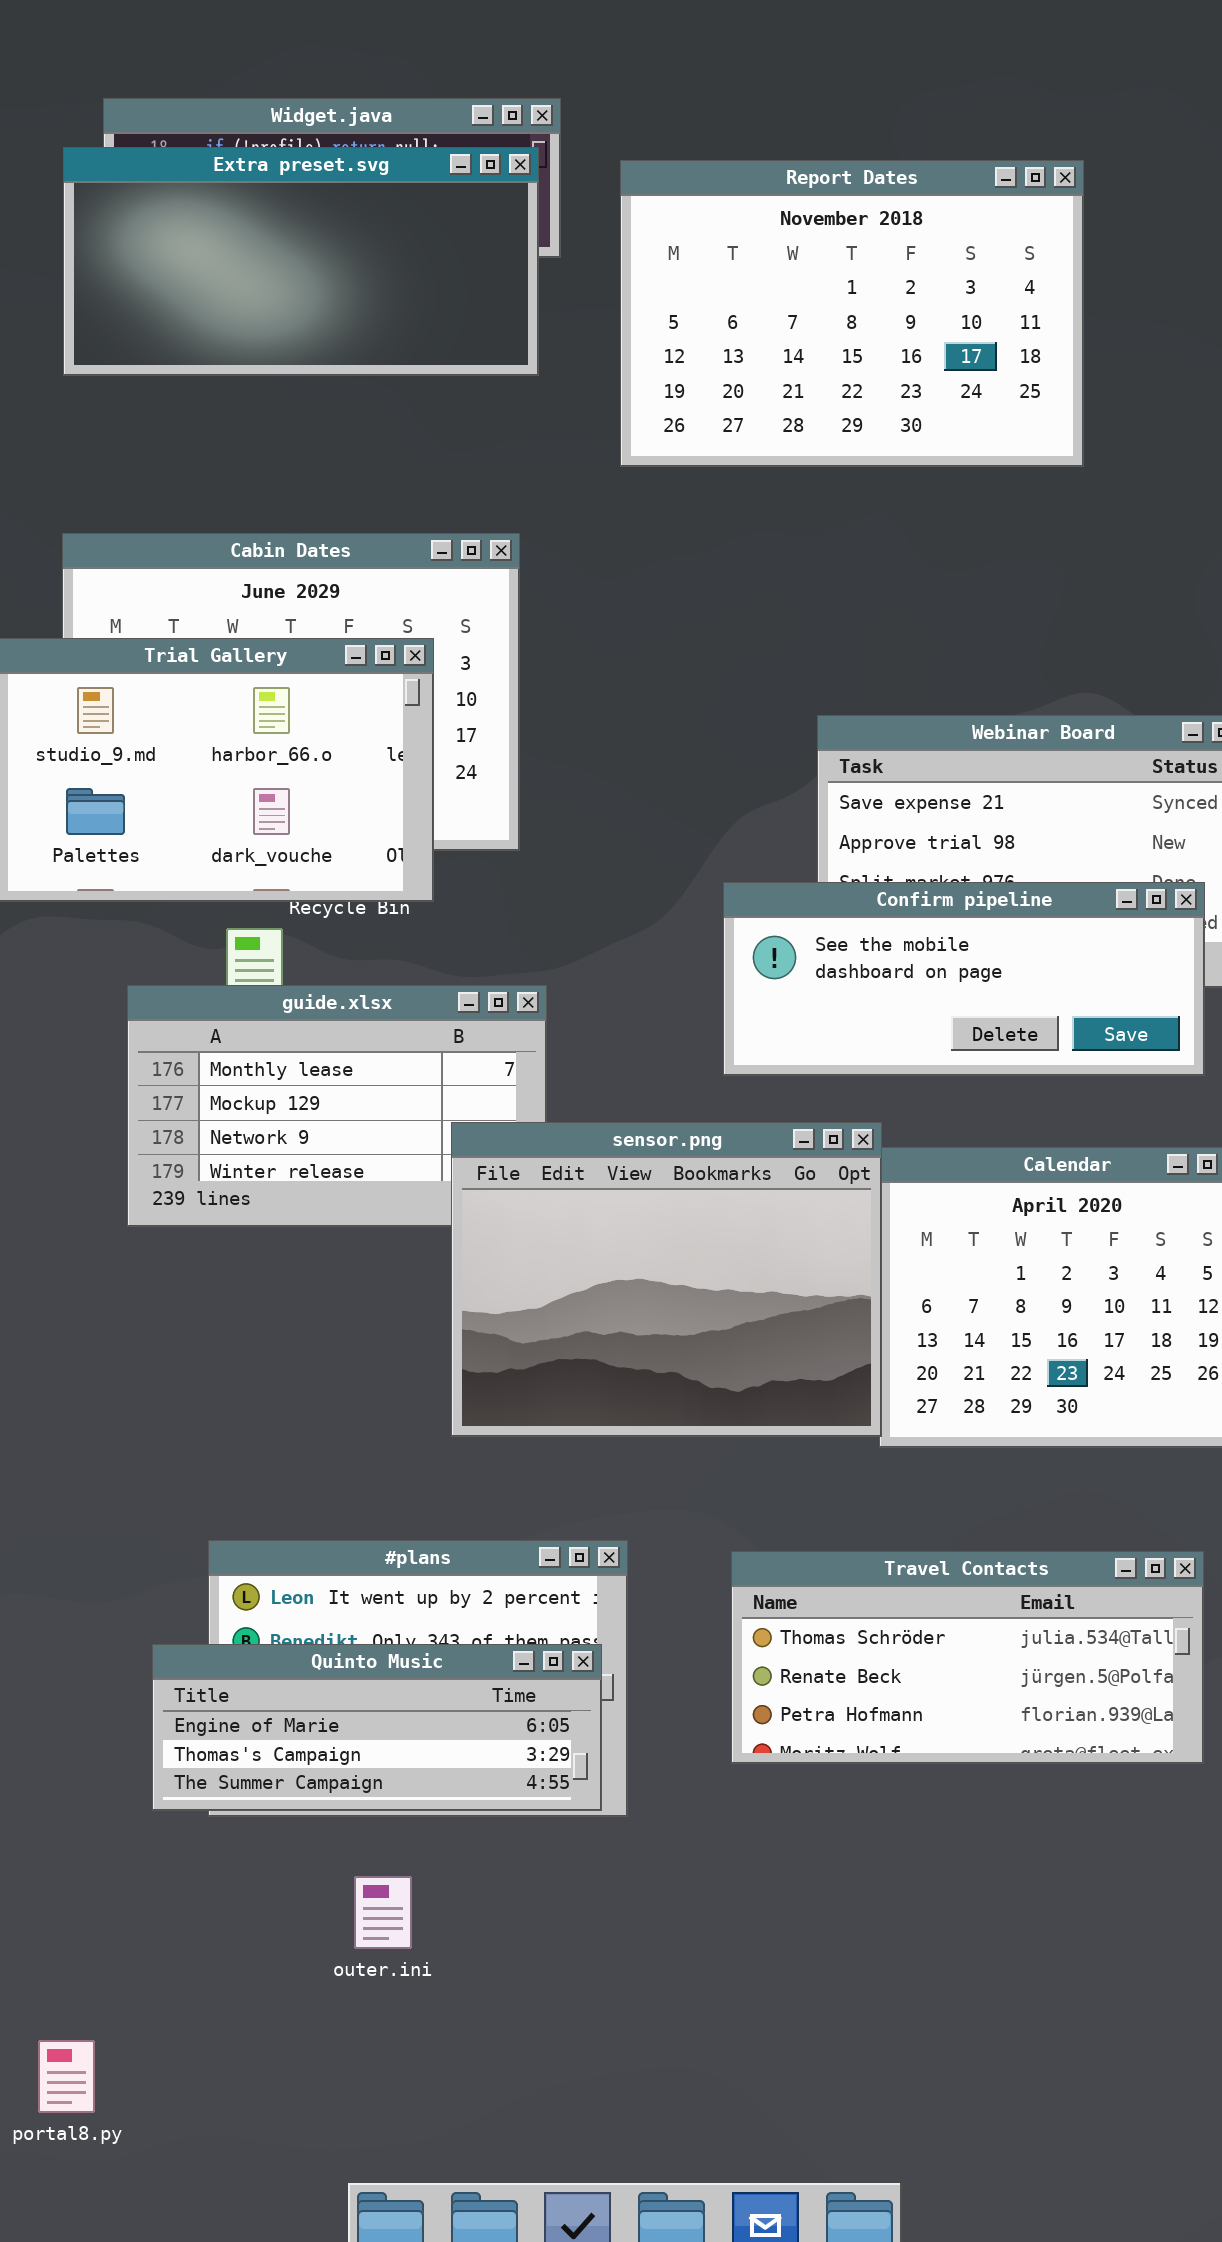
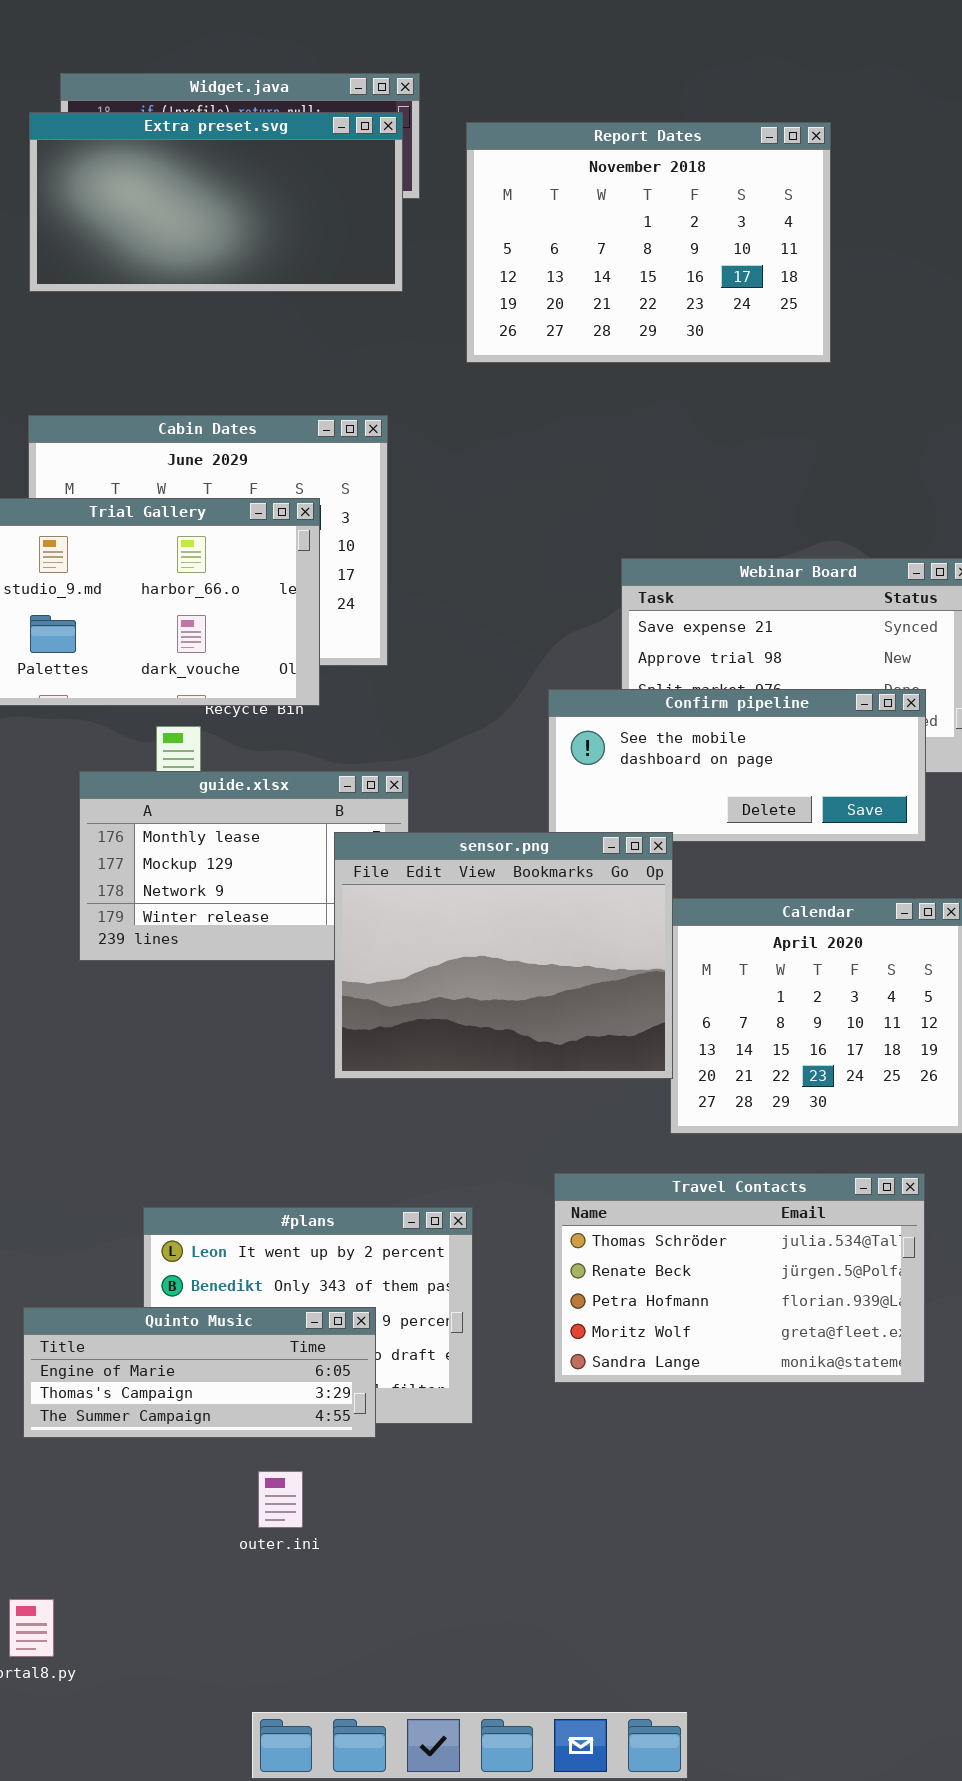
sensor.png: [451,1122,882,1437] -> [334,832,673,1079], moved
Travel Contacts: [731,1551,1204,1764] -> [554,1173,925,1383], resized
Quinto Music: [152,1644,602,1811] -> [23,1307,376,1438], moved

